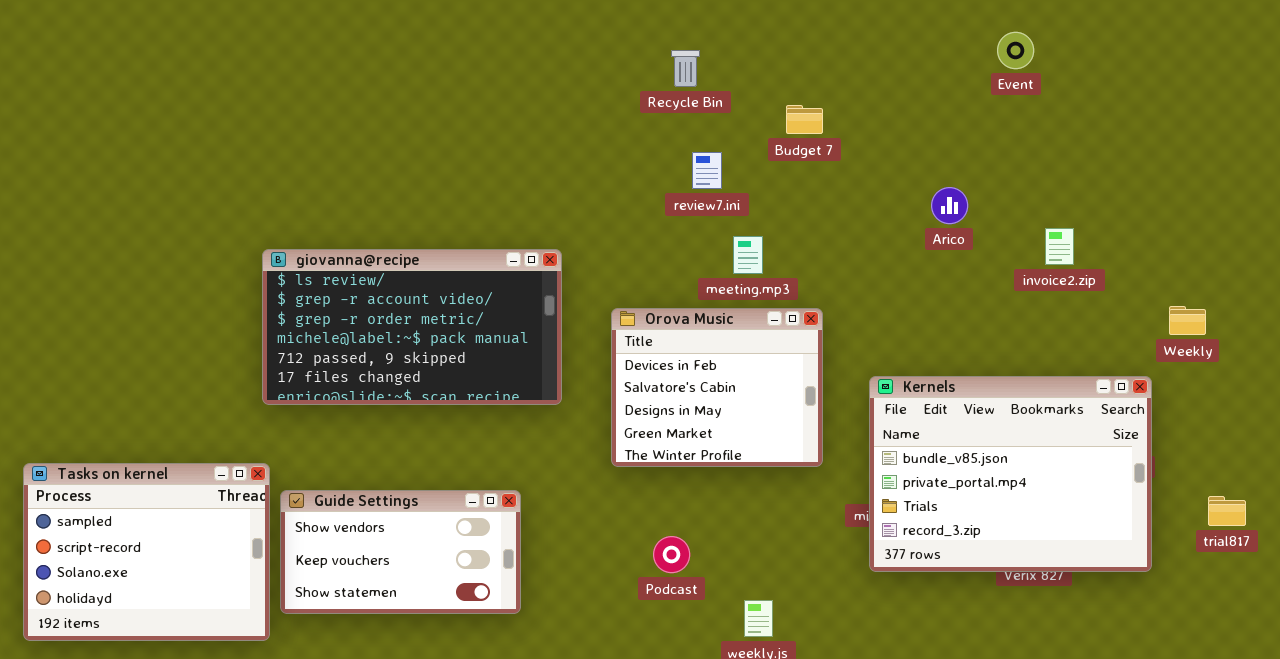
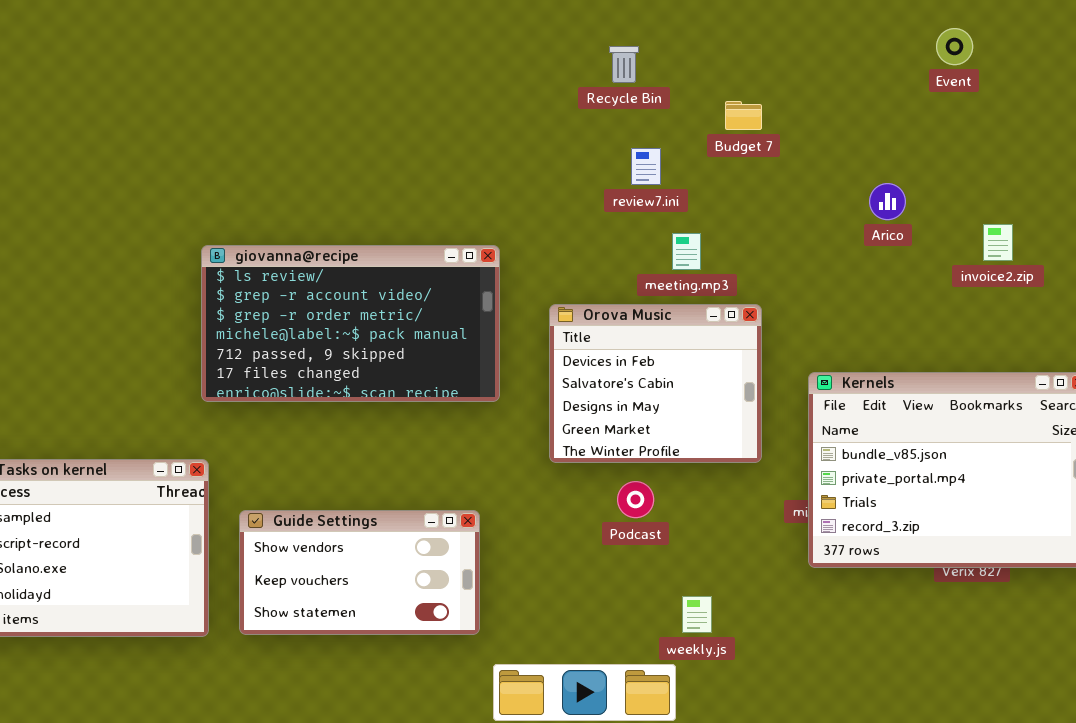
Guide Settings: [280,490,521,614] -> [239,510,480,635], moved
Podcast: [653,536,690,573] -> [617,481,654,518], moved

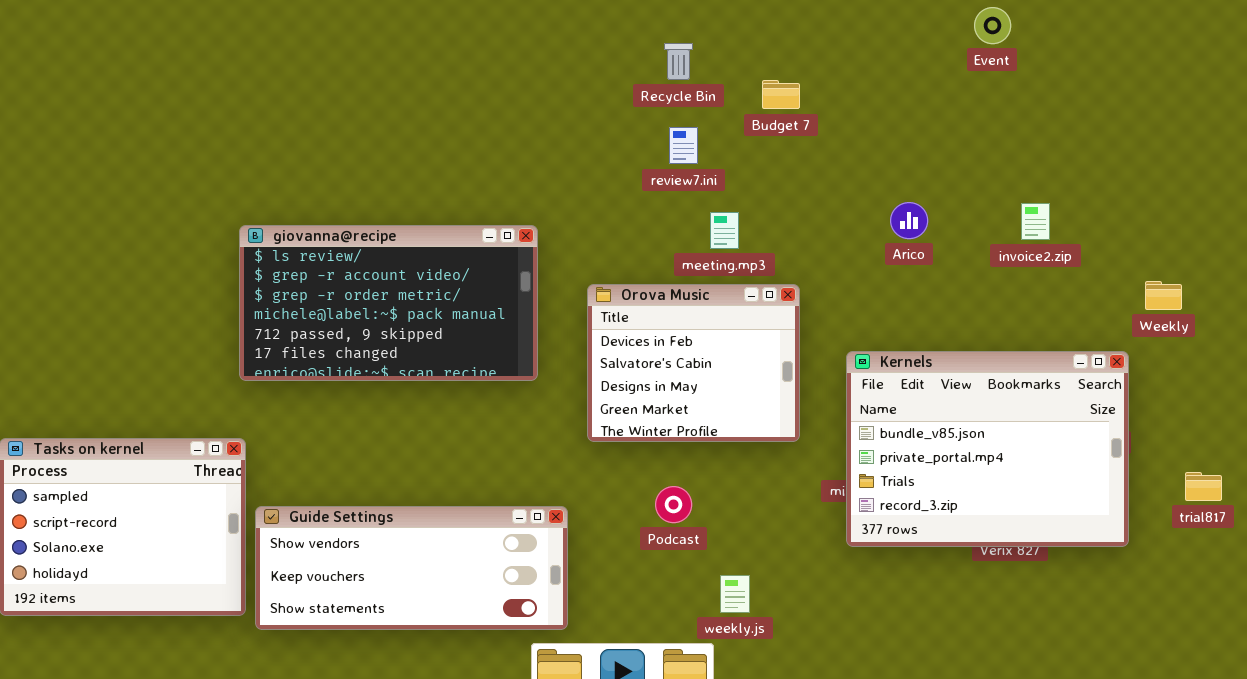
Recycle Bin: [609,46,639,83] -> [664,43,693,80], moved
Arico: [869,183,906,220] -> [890,202,928,239], moved
Podcast: [617,481,654,518] -> [655,486,692,523], moved
Guide Settings: [239,510,480,635] -> [255,506,568,630], moved, resized

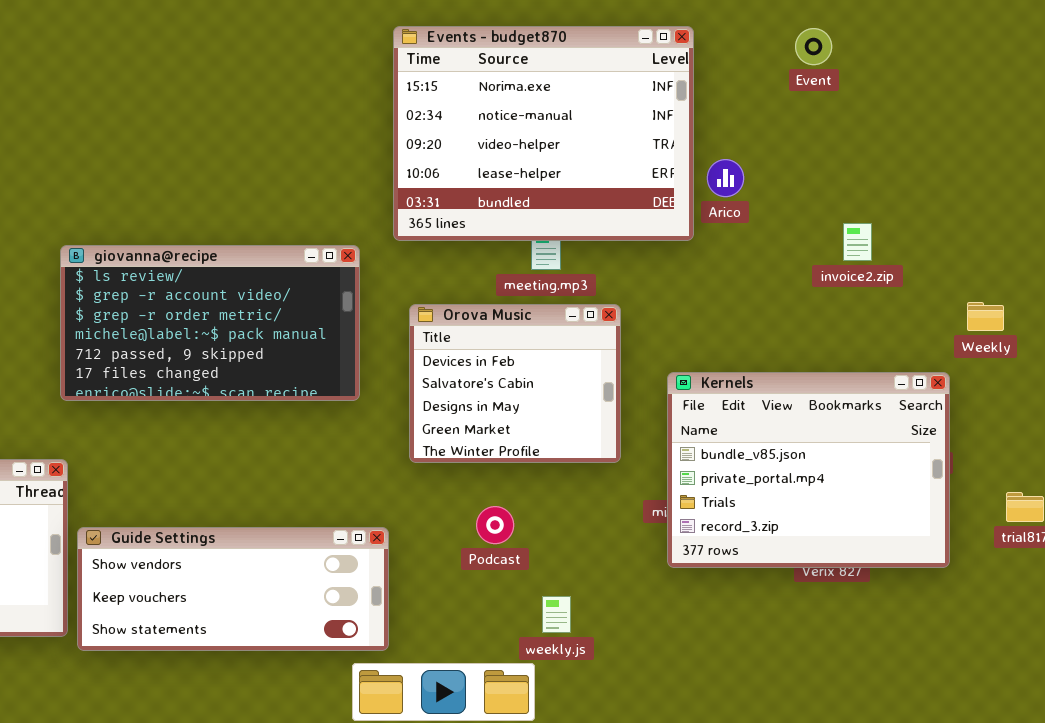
Events - budget870: none -> [393,26,694,241], opened
Arico: [890,202,928,239] -> [707,159,744,197], moved

